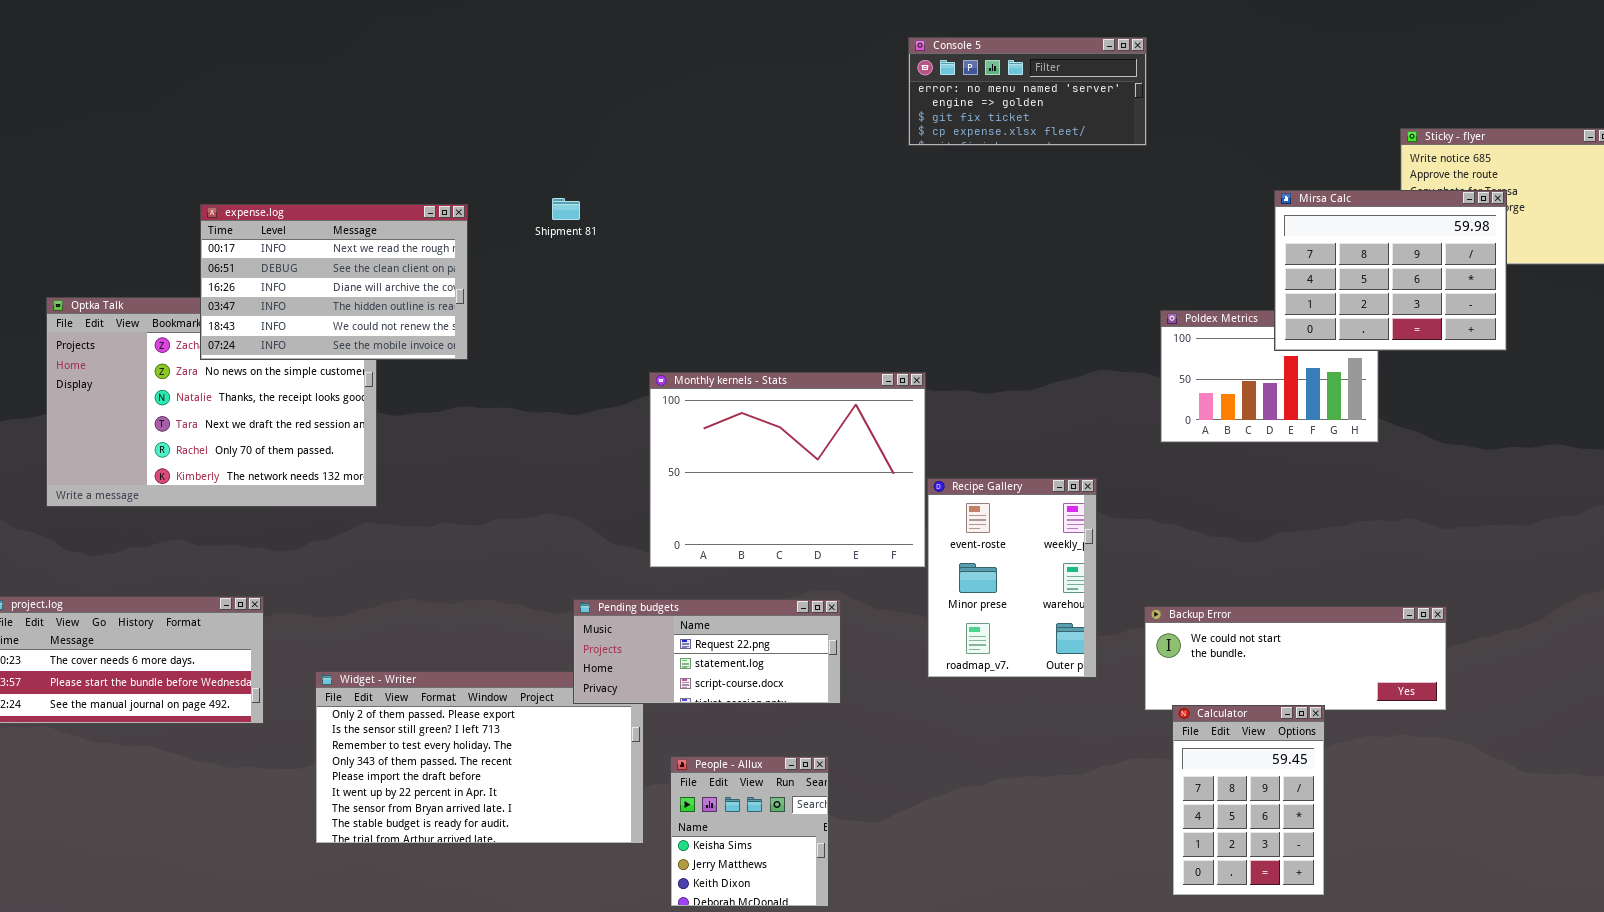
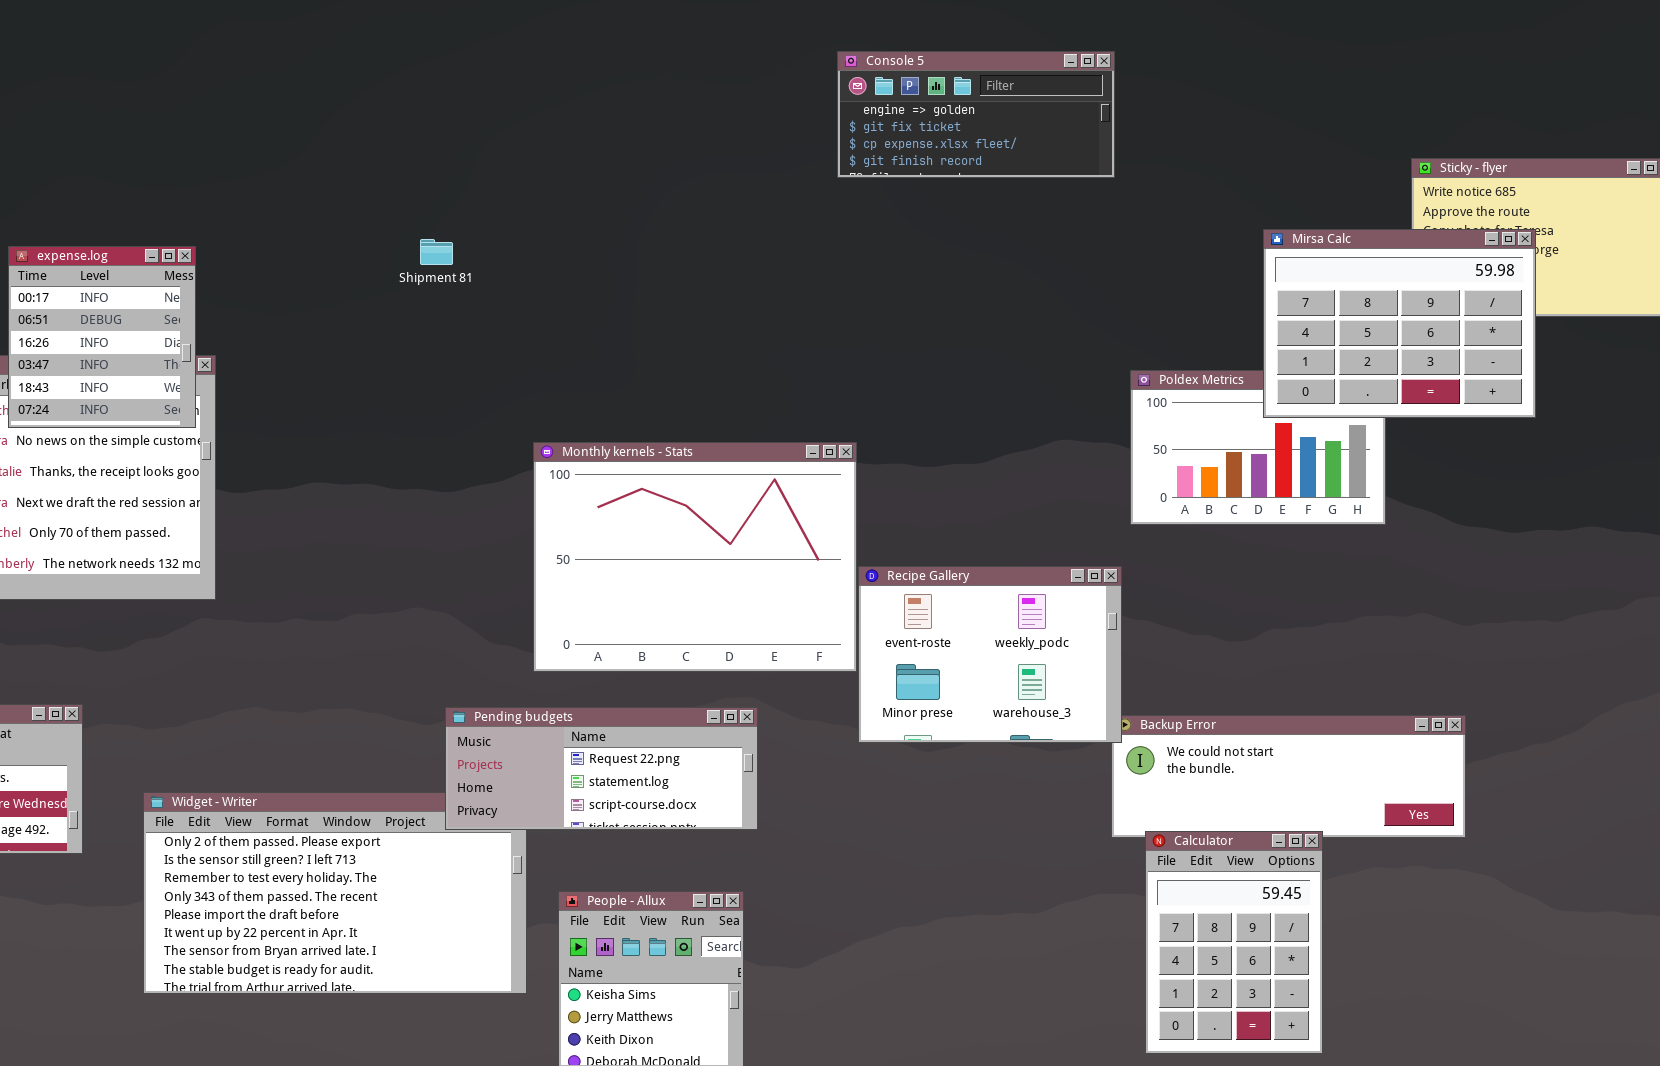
Console 5: [908,37,1147,146] -> [837,51,1115,178], scrolled down 1 row
expense.log: [200,204,468,360] -> [8,246,196,428], resized
Recipe Gallery: [927,478,1097,678] -> [858,566,1122,743], resized

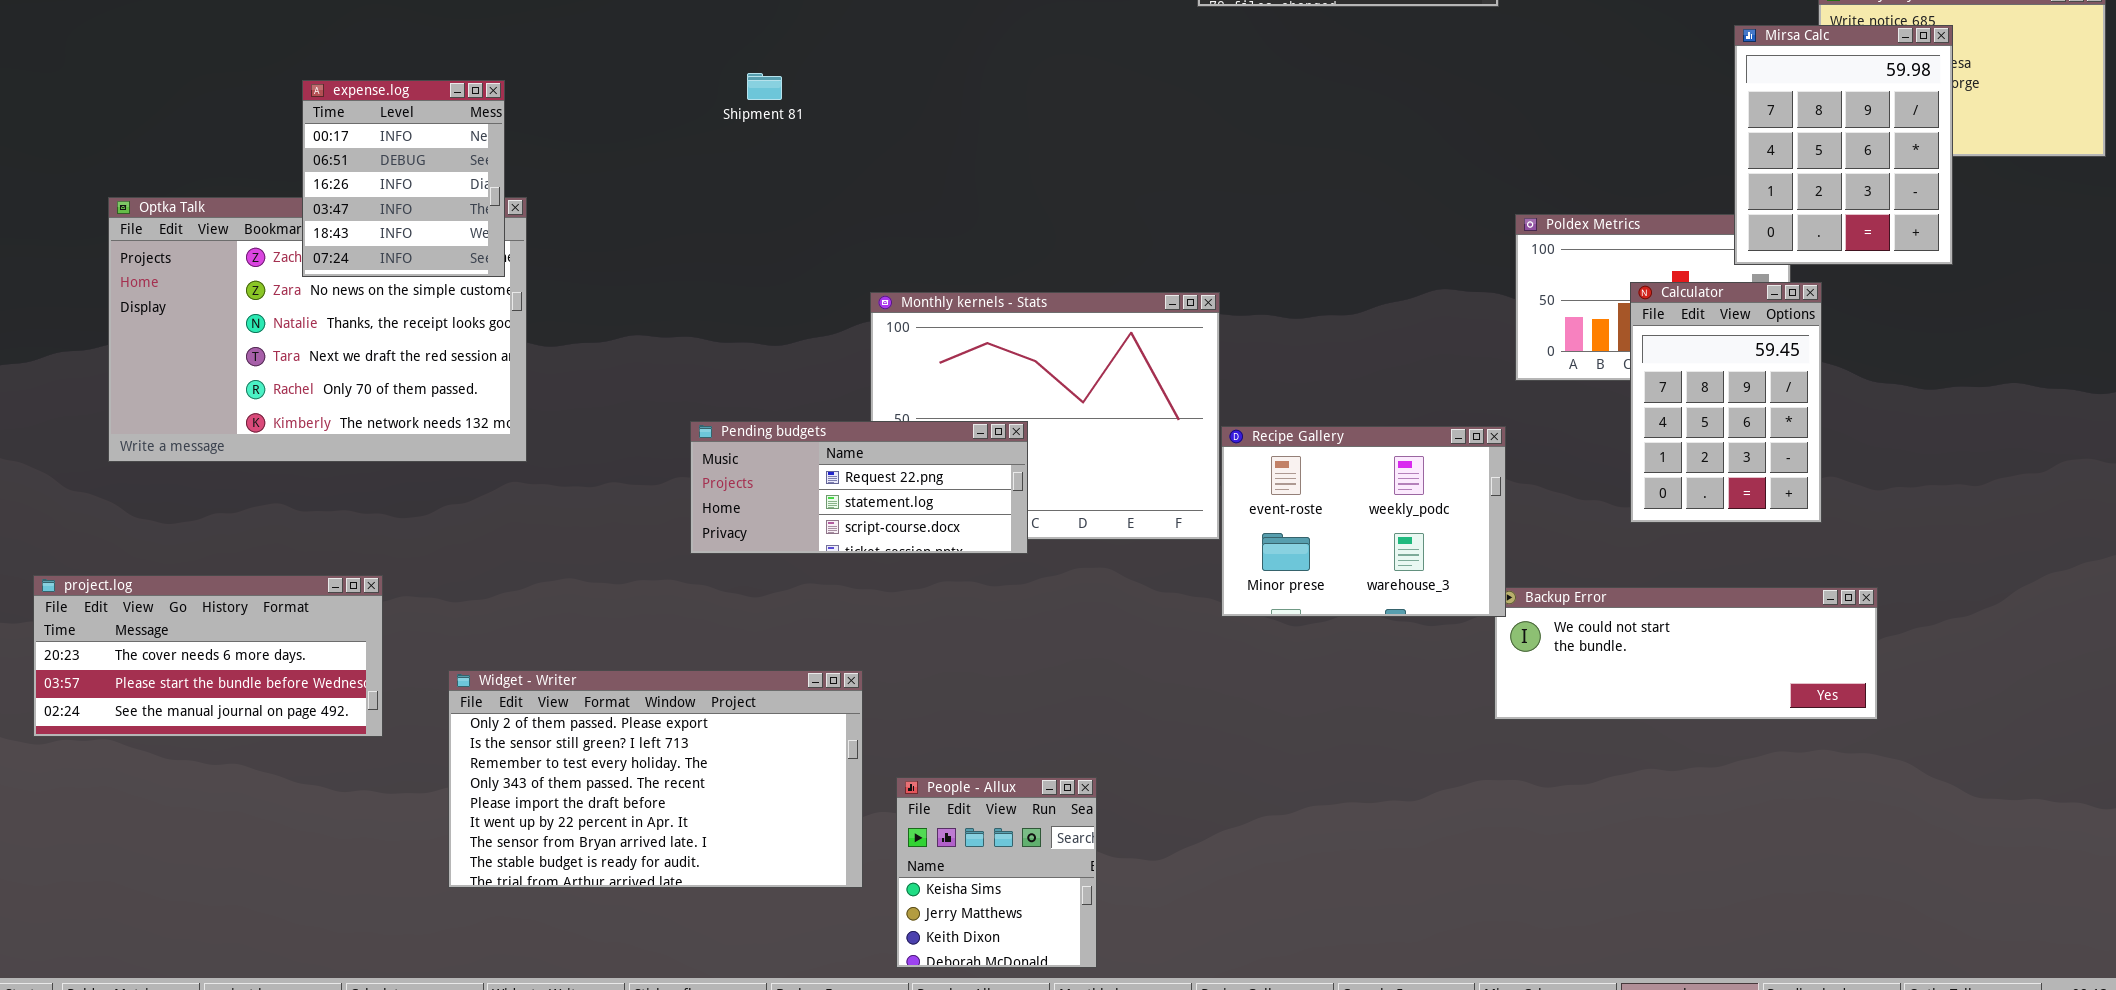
Mirsa Calc: [1263,229,1536,418] -> [1734,25,1953,265], resized
Pending budgets: [445,707,758,830] -> [690,421,1028,554], moved
Calculator: [1145,831,1323,1054] -> [1630,282,1822,523], moved

